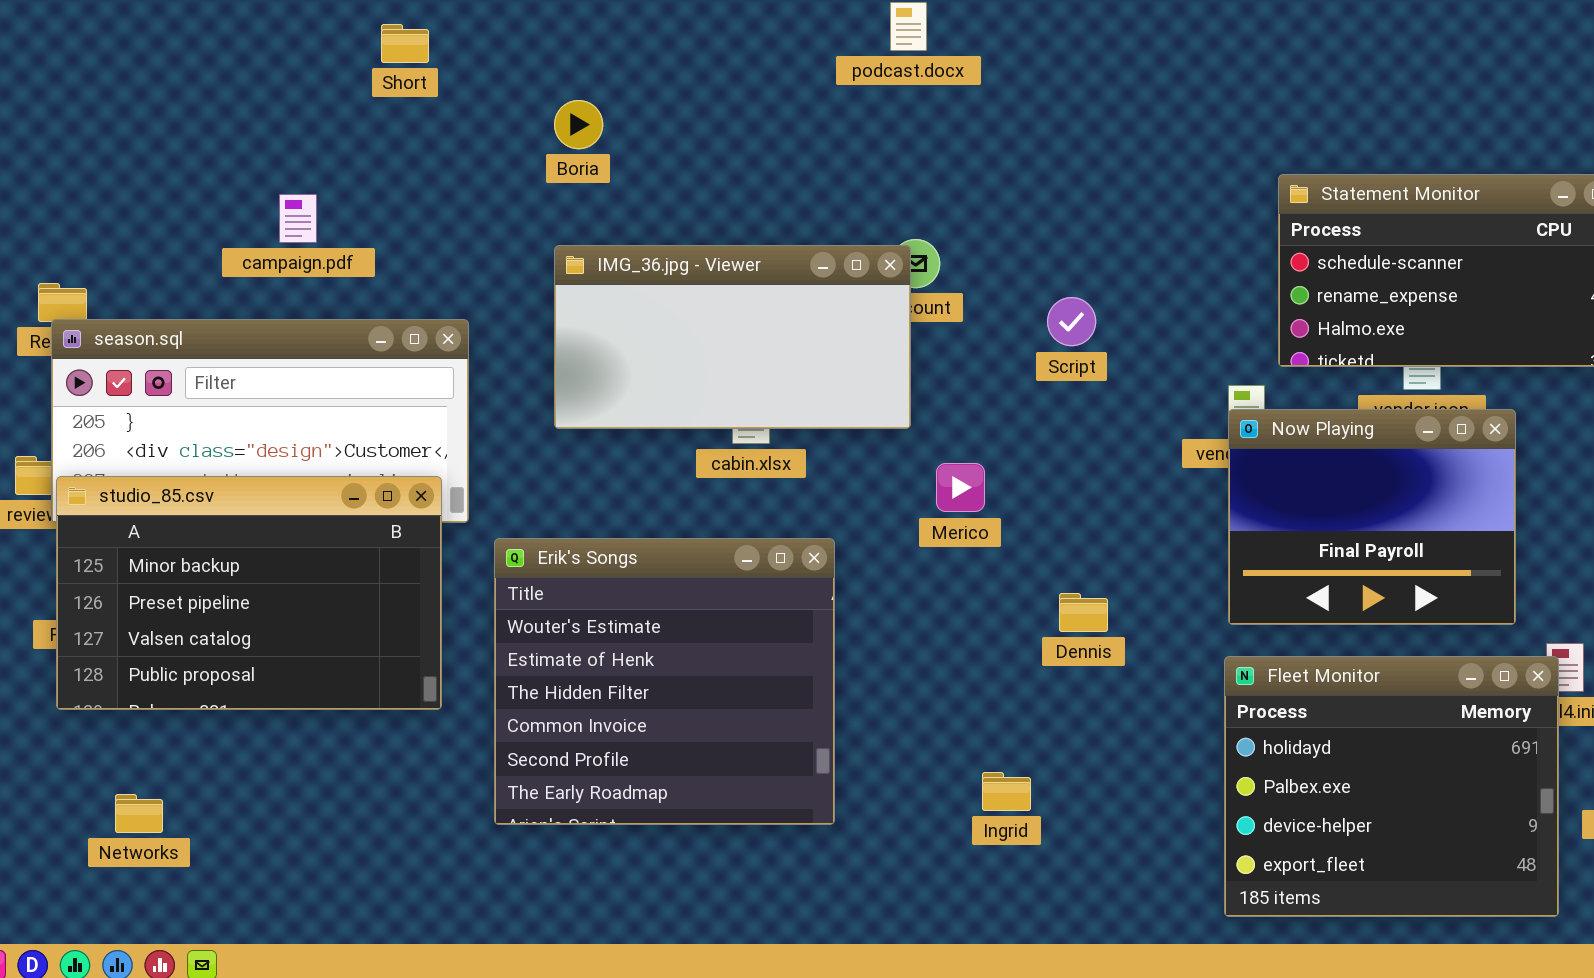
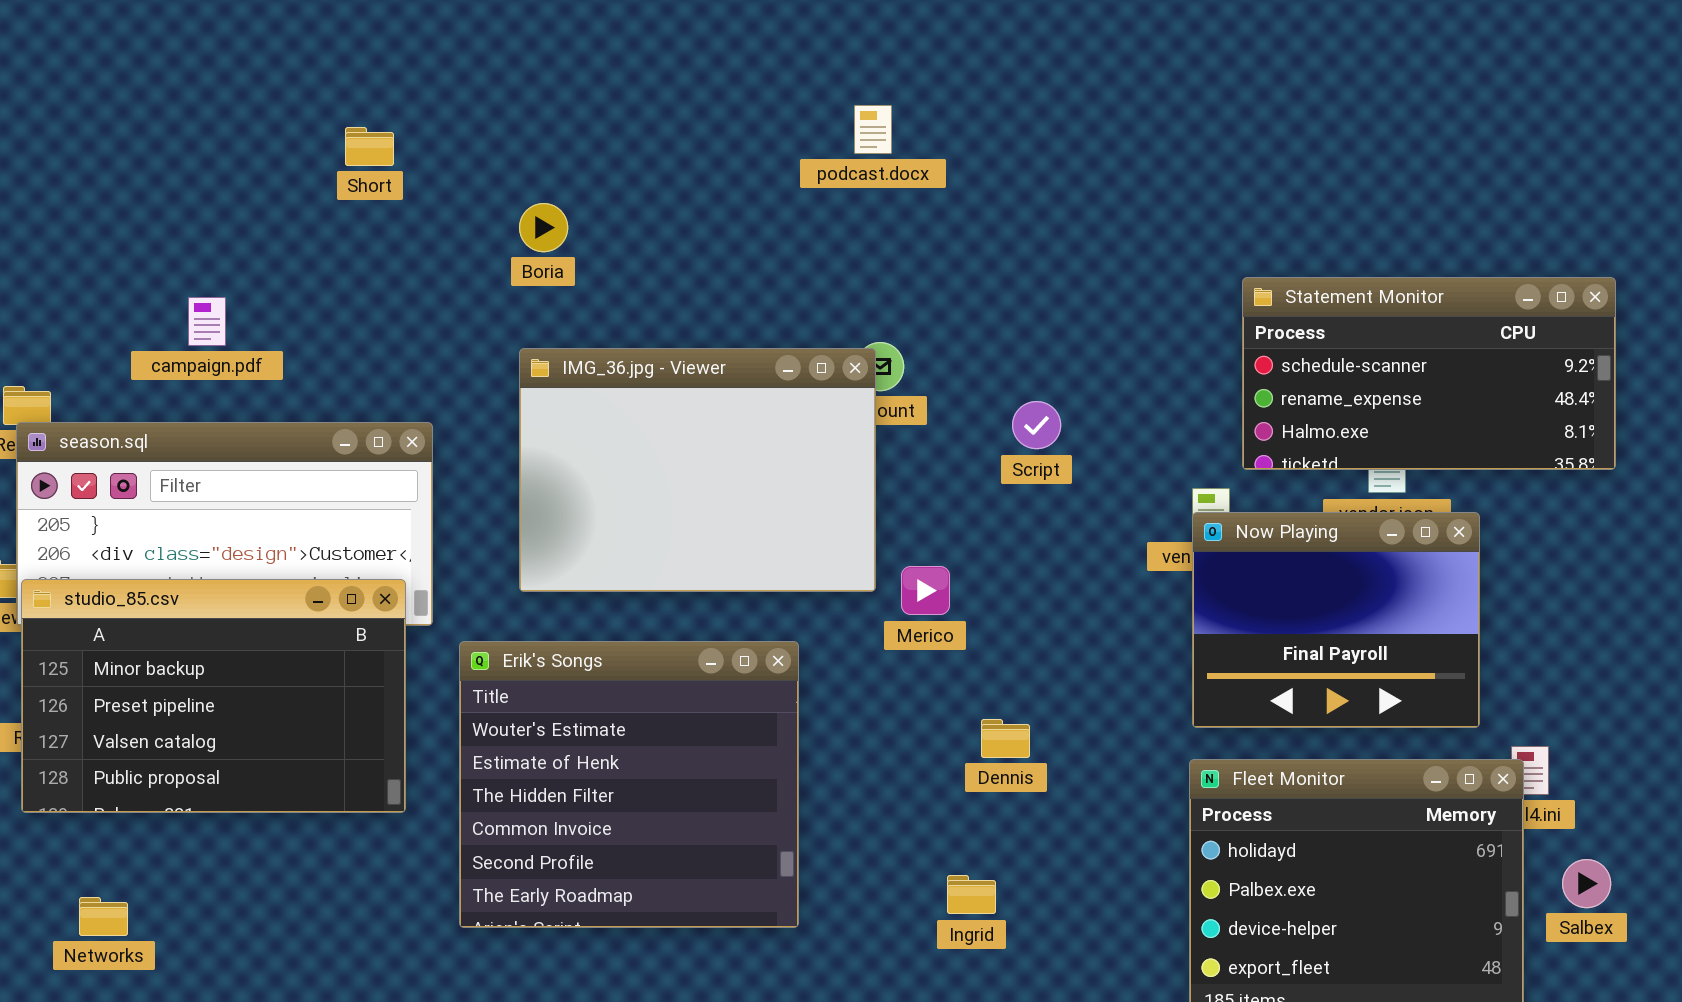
campaign.pdf: [279,194,317,243] -> [188,297,226,346], moved
IMG_36.jpg - Viewer: [554,245,911,429] -> [519,348,876,592], resized
Dennis: [1059,593,1108,632] -> [981,719,1030,758], moved

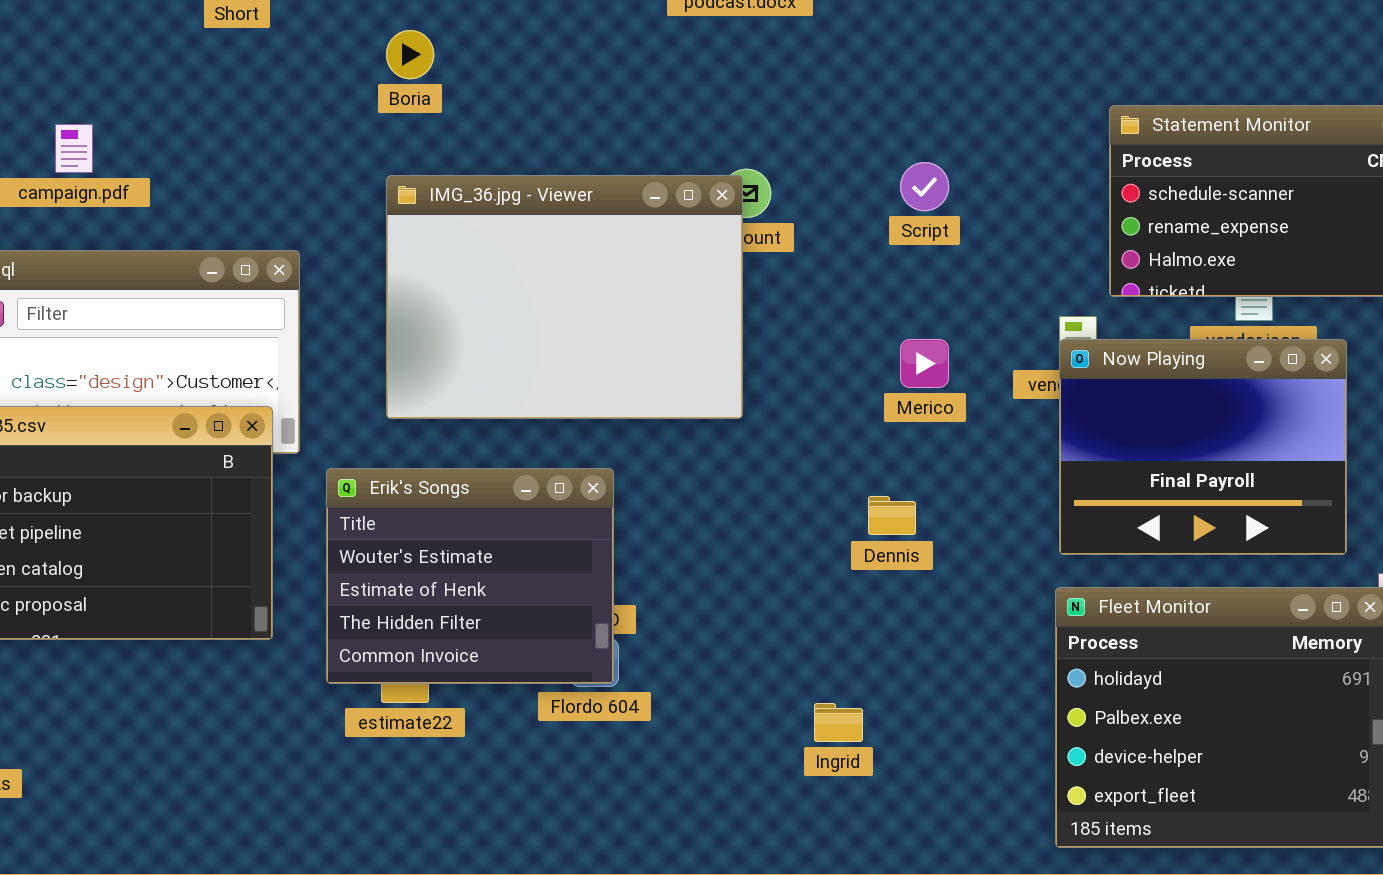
Script: [1012,401,1061,449] -> [900,162,949,211], moved
Merico: [901,566,950,615] -> [900,339,949,388], moved
Erik's Songs: [459,641,799,928] -> [326,468,614,684], resized
Dennis: [981,719,1030,758] -> [868,496,916,535], moved

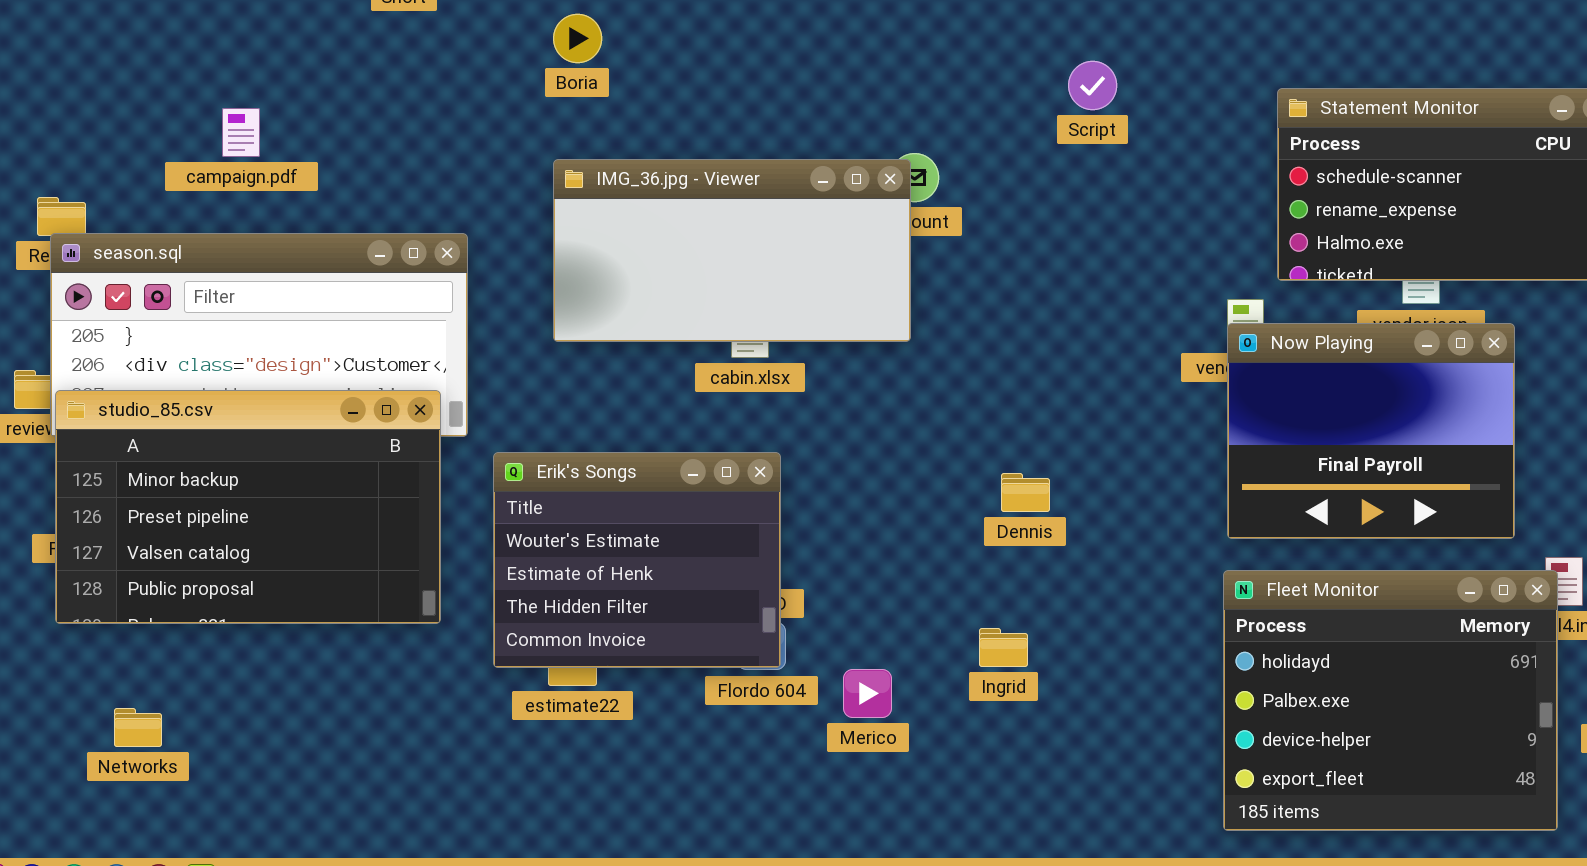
Script: [900,162,949,211] -> [1068,61,1117,110], moved
IMG_36.jpg - Viewer: [386,175,743,419] -> [553,159,911,342], resized
Merico: [900,339,949,388] -> [843,669,892,718], moved
Dennis: [868,496,916,535] -> [1001,473,1050,512], moved
Ingrid: [814,703,863,742] -> [979,628,1028,667], moved

